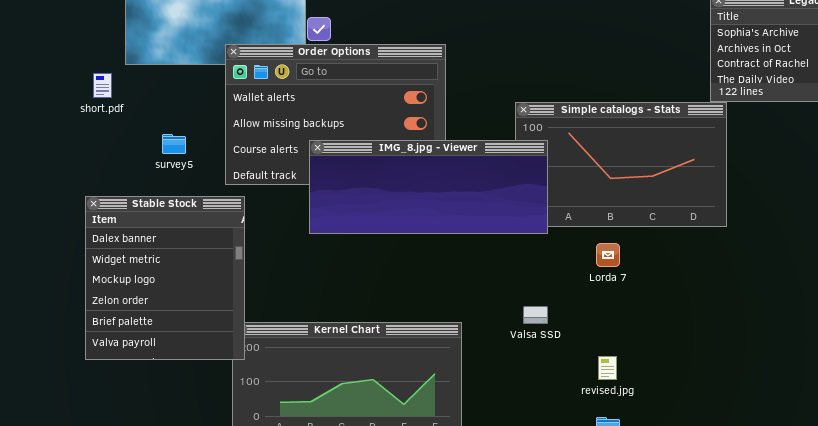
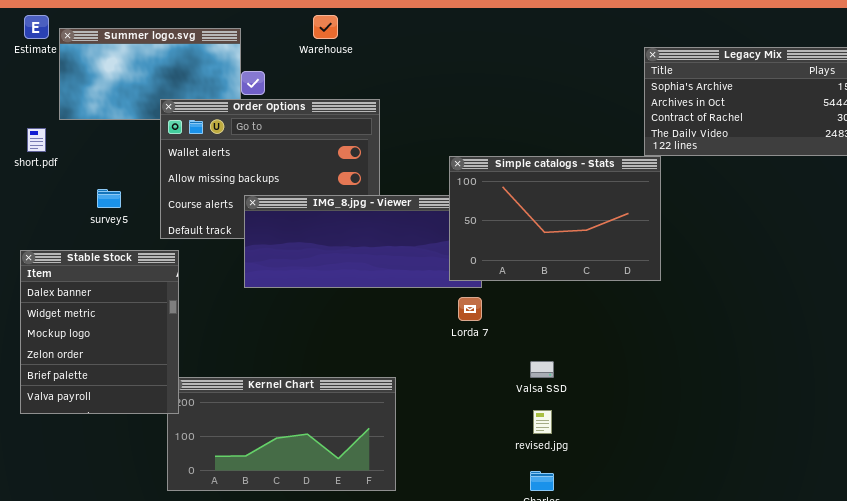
Simple catalogs - Stats: [515,102,727,227] -> [449,156,661,281], raised
Lorda 7: [596,243,620,267] -> [458,297,482,321], moved
Valsa SSD: [523,306,548,324] -> [530,361,554,378], moved

